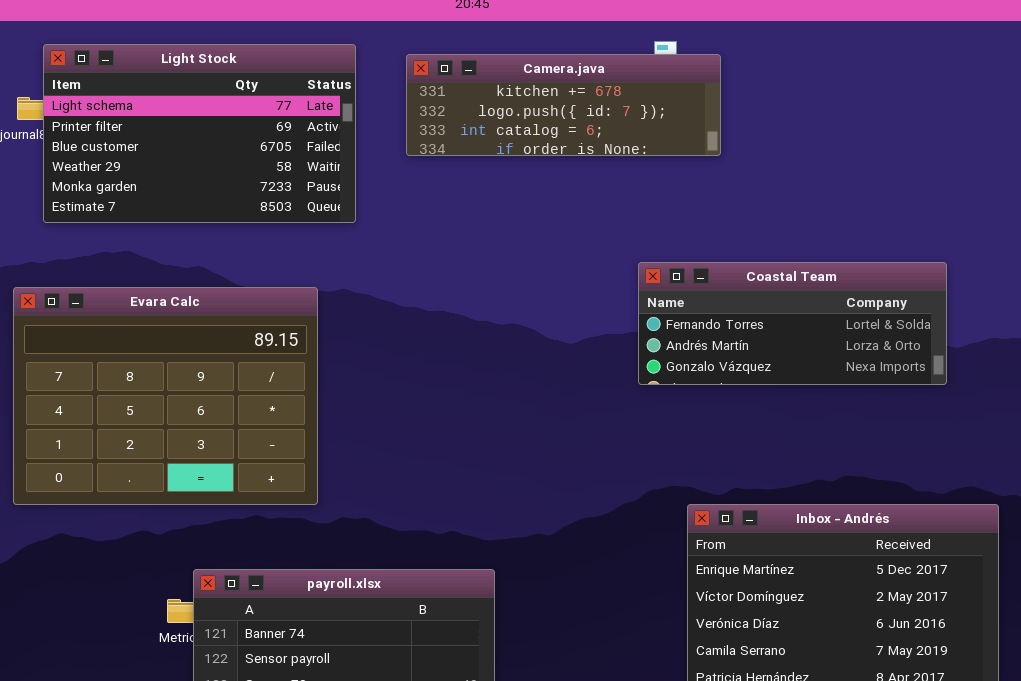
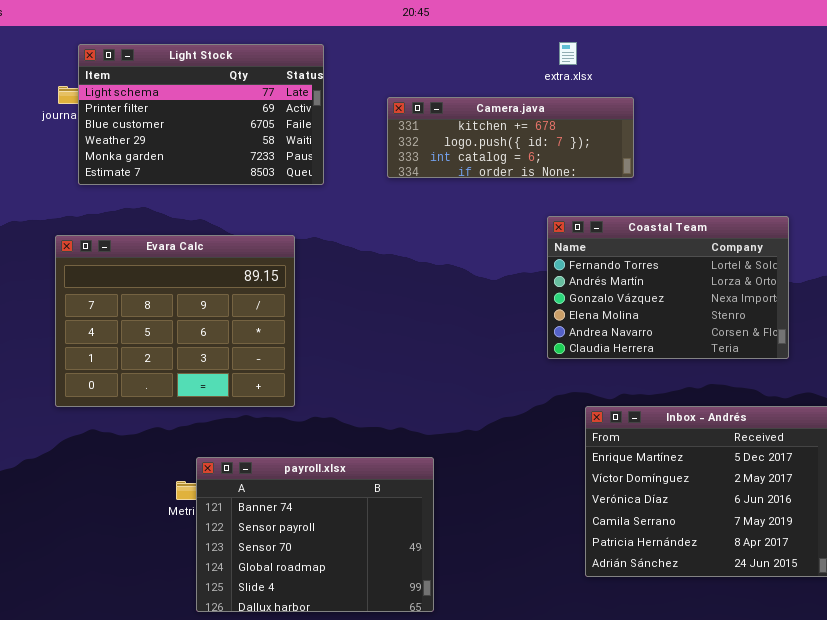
Camera.java: [406,54,721,156] -> [387,97,634,178], moved
Coastal Team: [638,262,947,385] -> [547,216,789,359], resized

